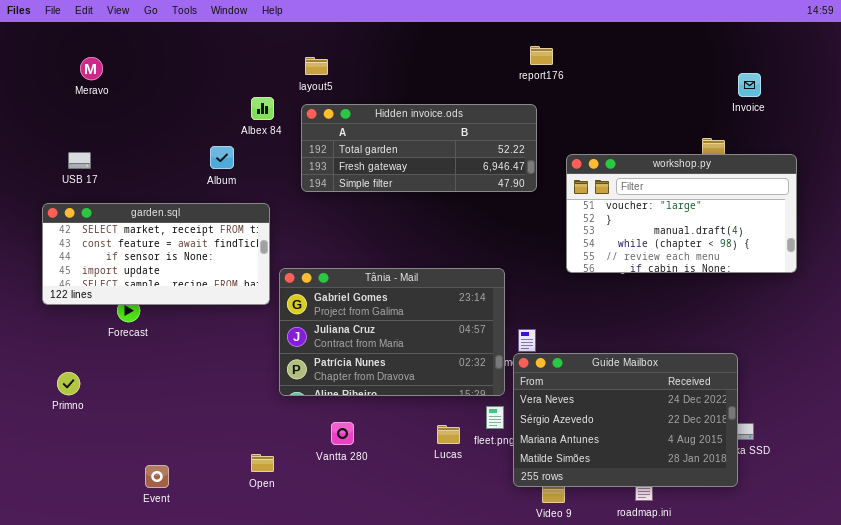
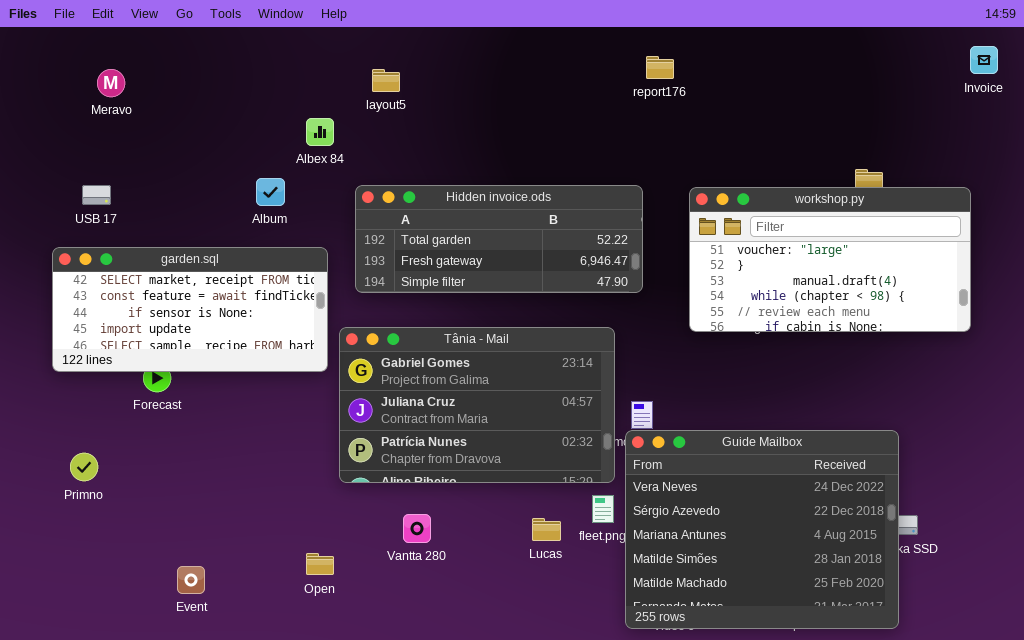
Invoice: [738,73,761,97] -> [970,46,998,74], moved
Hidden invoice.ods: [301,104,537,192] -> [355,185,643,293], moved
Guide Mailbox: [513,353,738,487] -> [625,430,899,629], resized

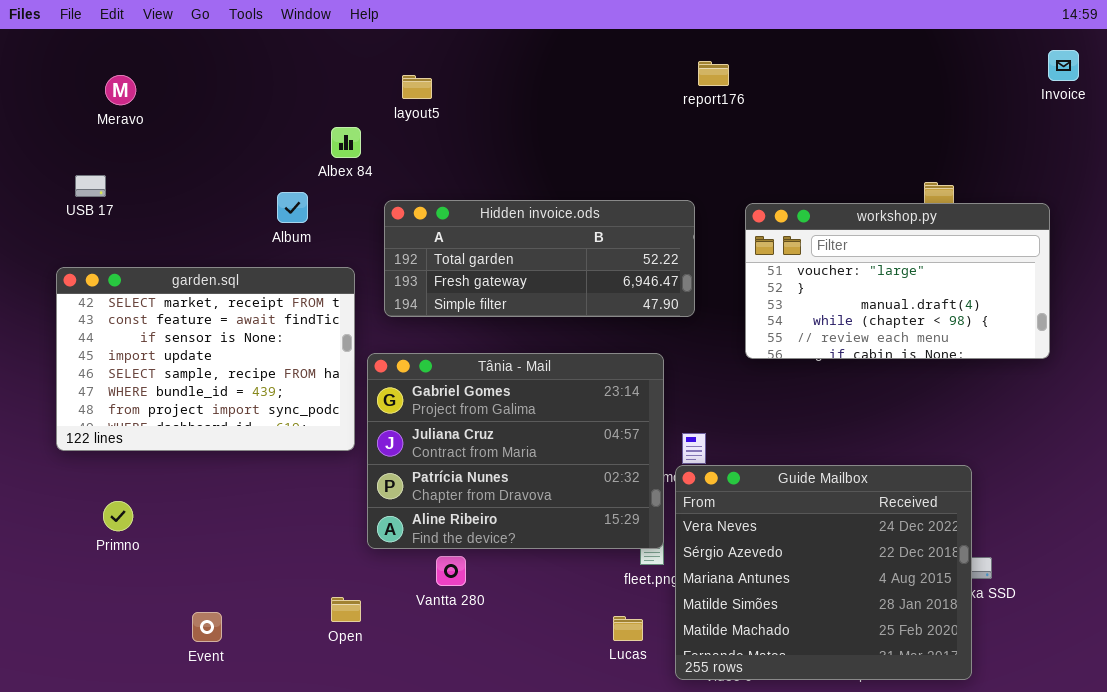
USB 17: [82,185,111,205] -> [75,175,106,197], moved
garden.sql: [52,247,328,372] -> [56,267,355,451], resized
Tânia - Mail: [339,327,615,483] -> [367,353,664,549], resized
Primno: [70,453,98,481] -> [103,501,133,531], moved
Lucas: [532,518,561,541] -> [613,616,643,641], moved

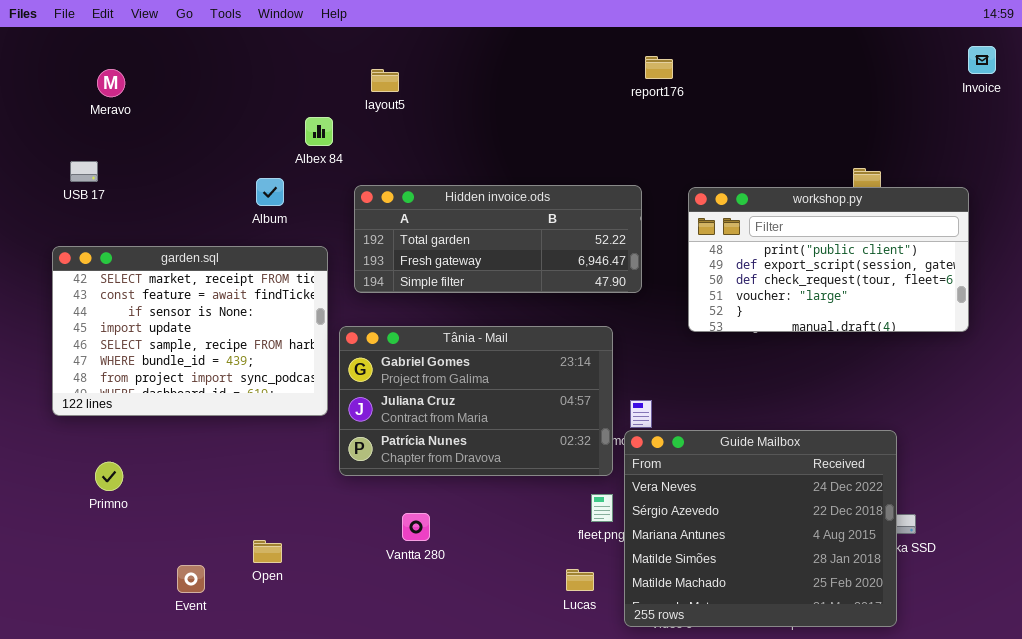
workshop.py: [745,203,1050,359] -> [688,187,969,332], scrolled up 3 rows
Tânia - Mail: [367,353,664,549] -> [339,326,613,476], resized
Open: [331,597,361,622] -> [253,540,282,563], moved

